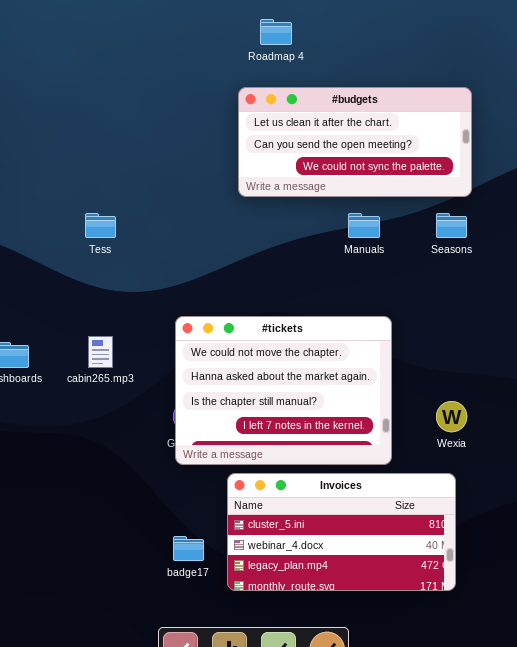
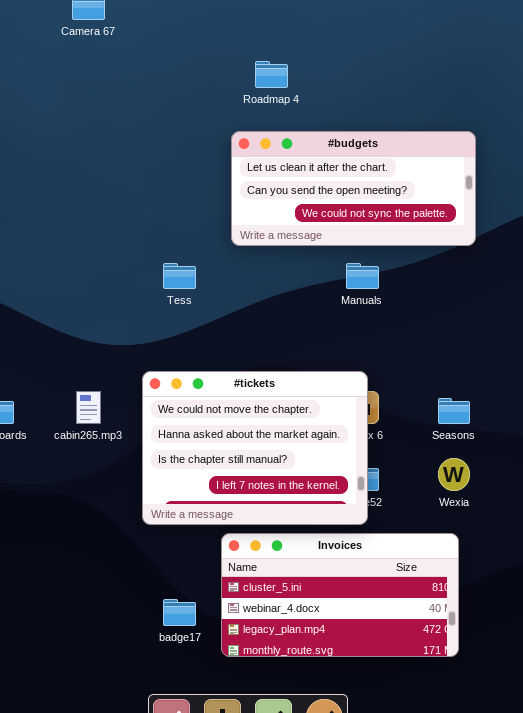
Tess: [85,213,116,238] -> [163,263,196,289], moved
Seasons: [436,213,467,238] -> [438,398,470,424], moved
#tickets: [175,316,392,465] -> [142,371,368,525], moved

